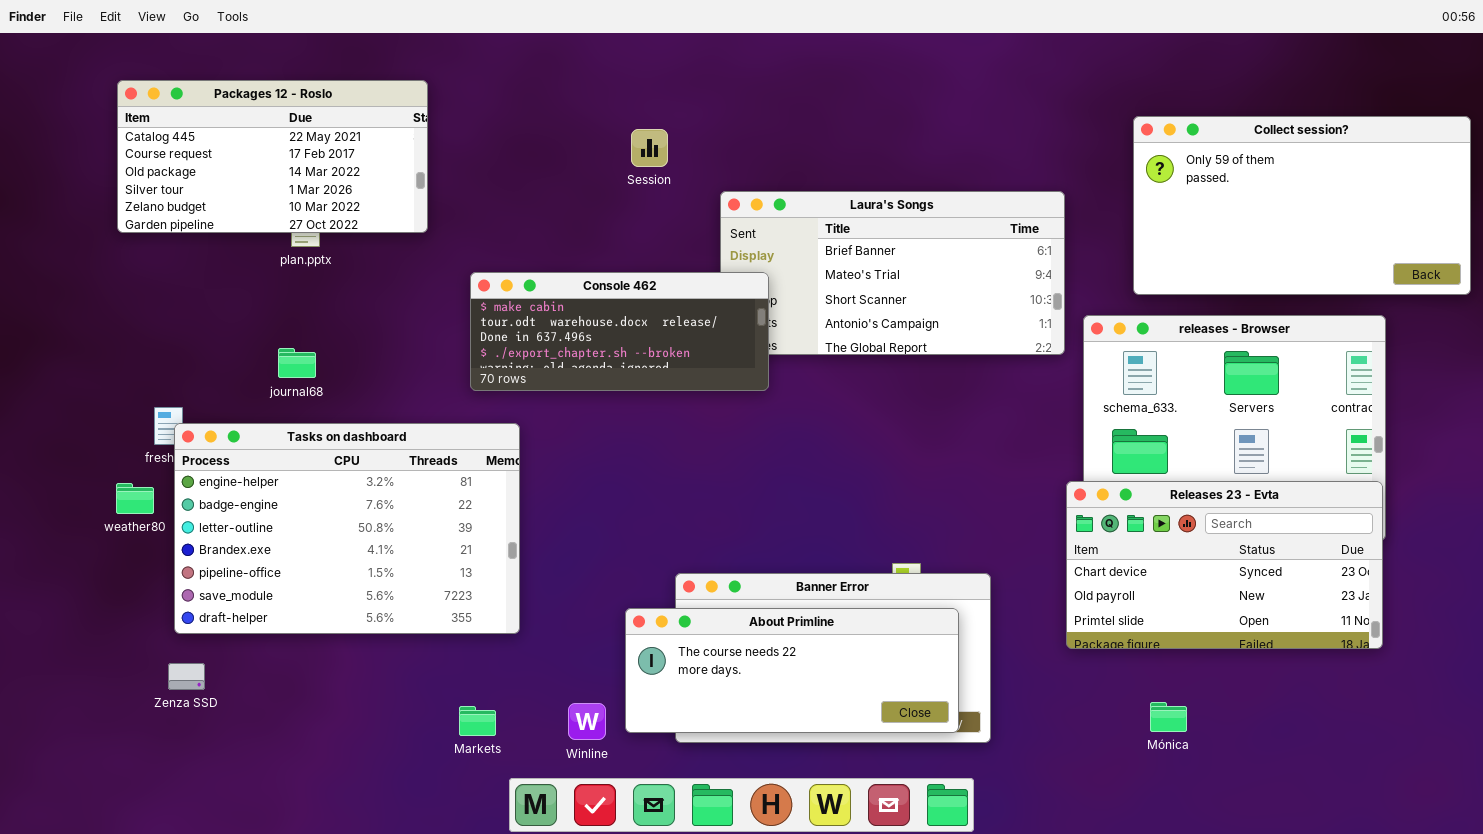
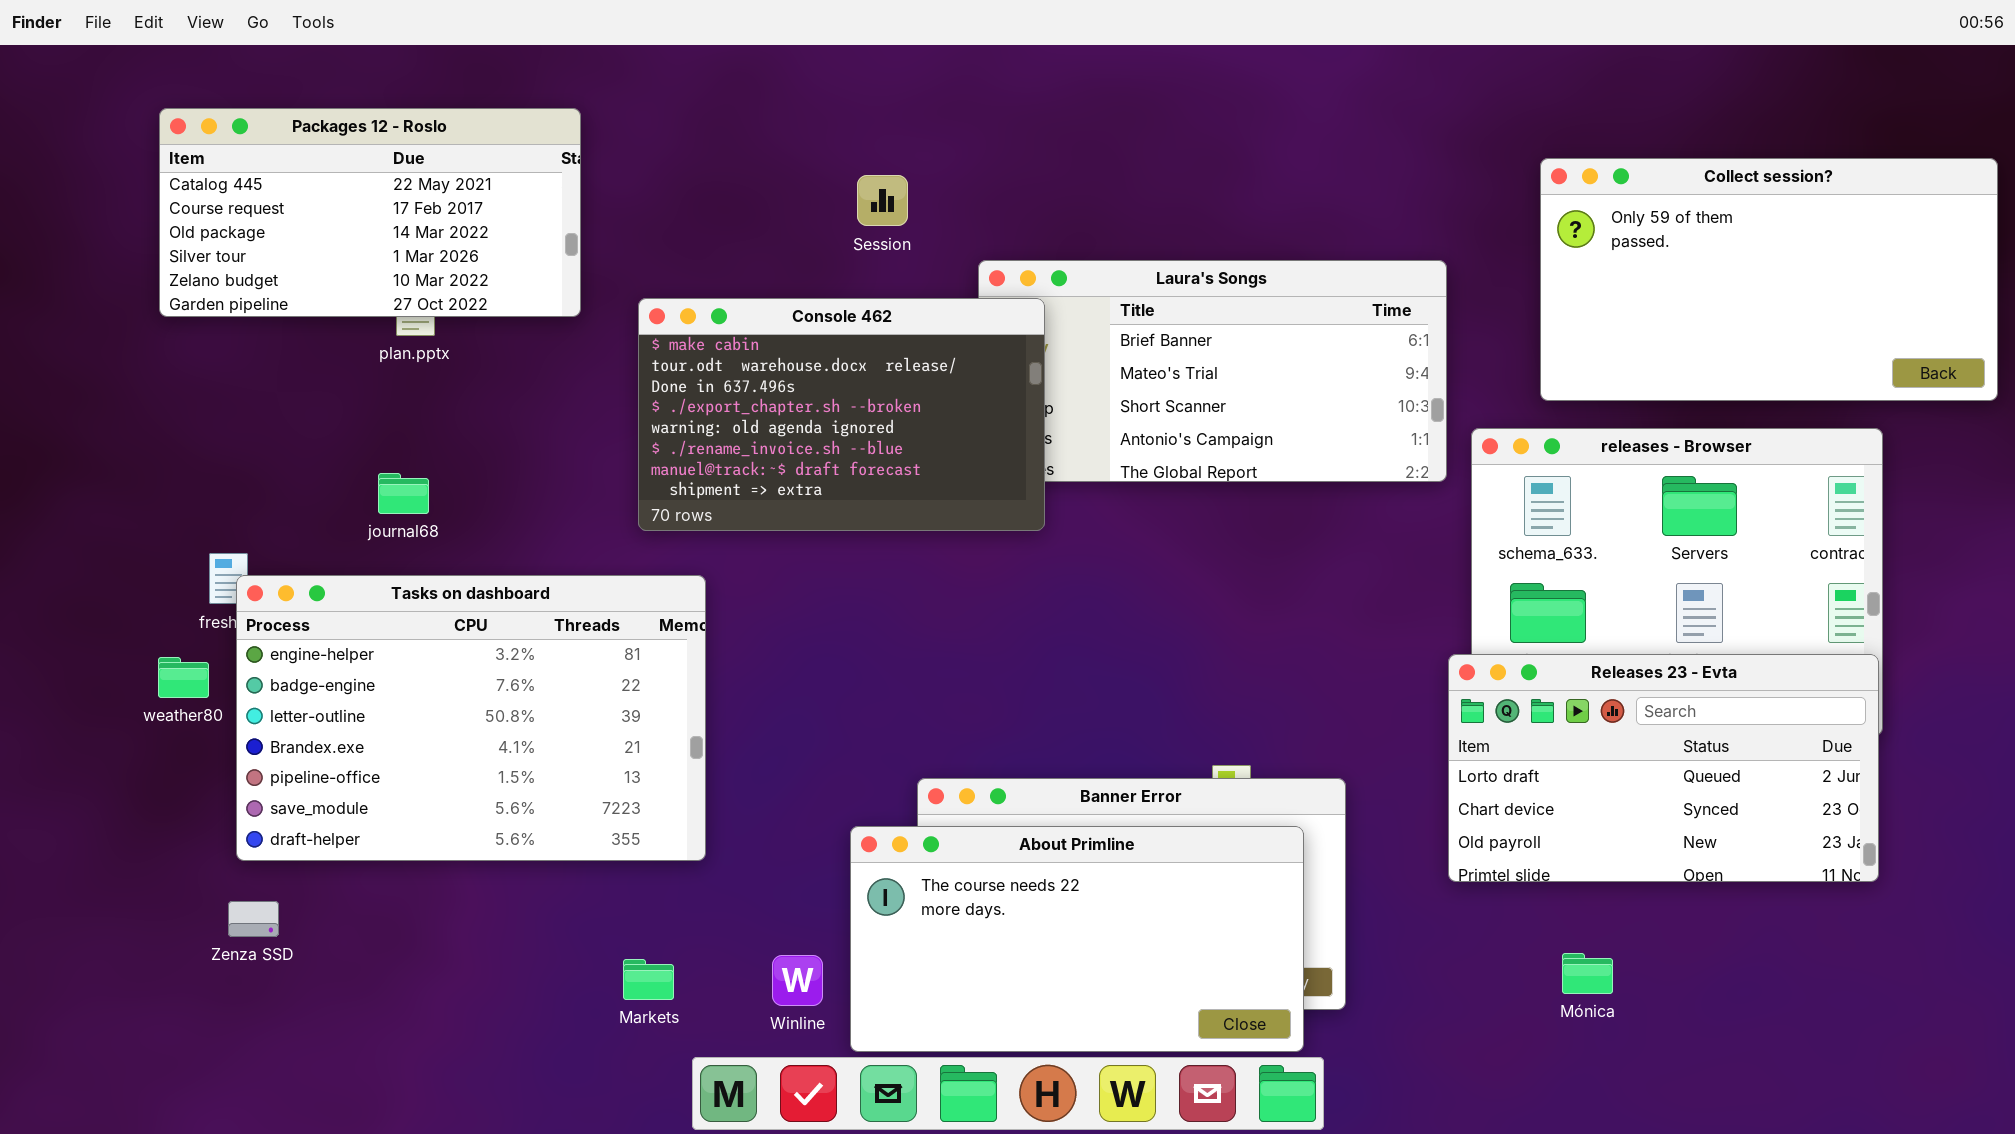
Console 462: [470,272,769,391] -> [638,298,1045,531], resized
Releases 23 - Evta: [1066,481,1383,649] -> [1448,654,1879,882], scrolled up 1 row
About Primline: [625,608,959,733] -> [850,826,1304,1052], resized

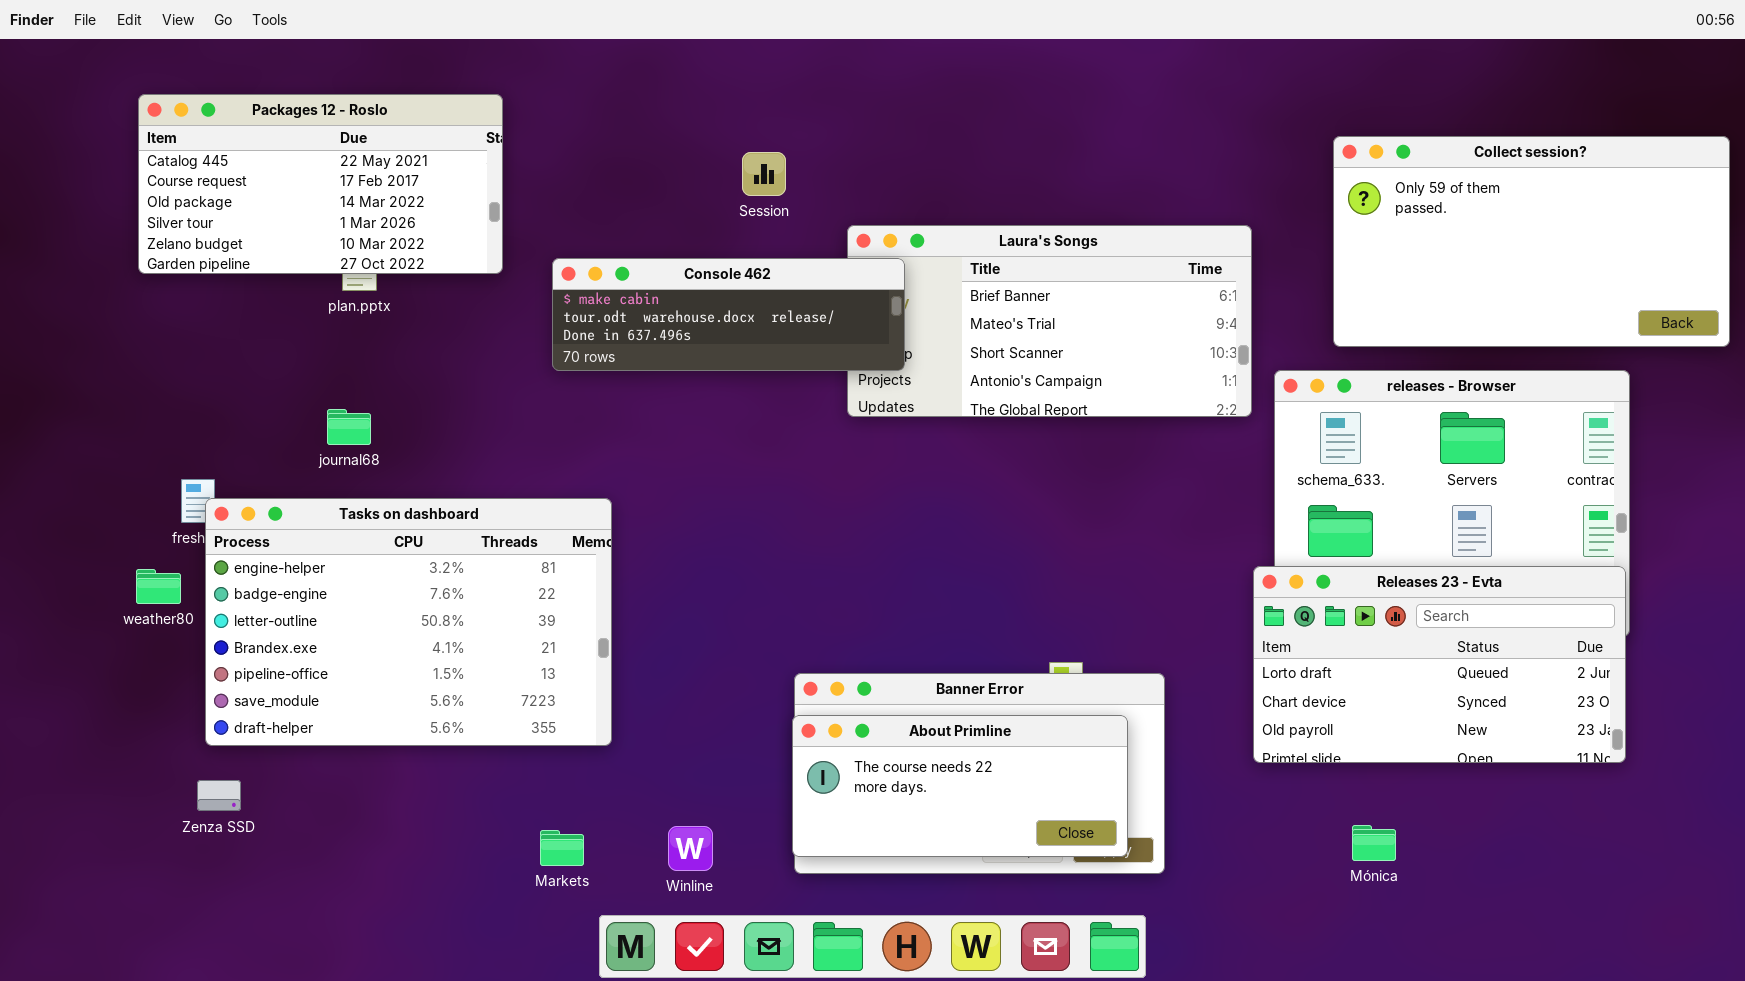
Console 462: [638,298,1045,531] -> [552,258,905,371], resized
About Primline: [850,826,1304,1052] -> [792,715,1128,857], resized

